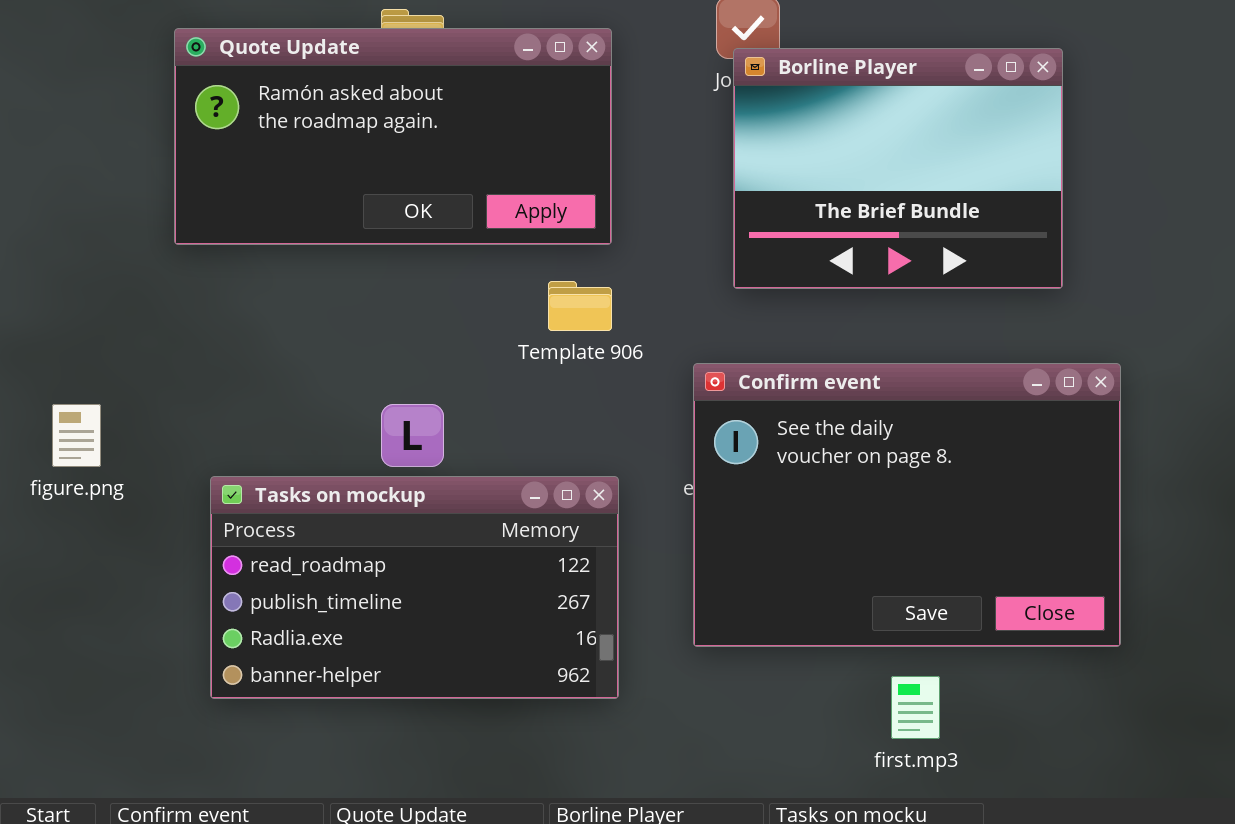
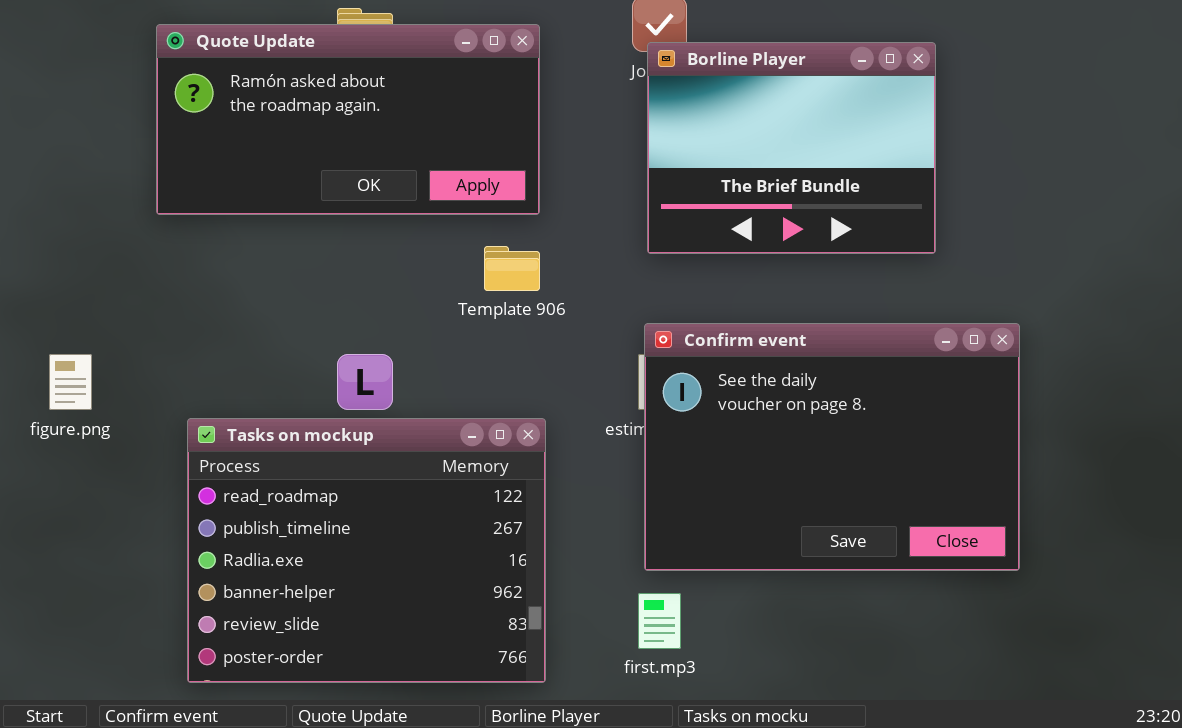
Confirm event: [693,363,1121,647] -> [644,323,1020,571], moved
Tasks on mockup: [210,476,619,699] -> [187,418,546,683], resized
first.mp3: [891,676,940,739] -> [638,593,681,649], moved

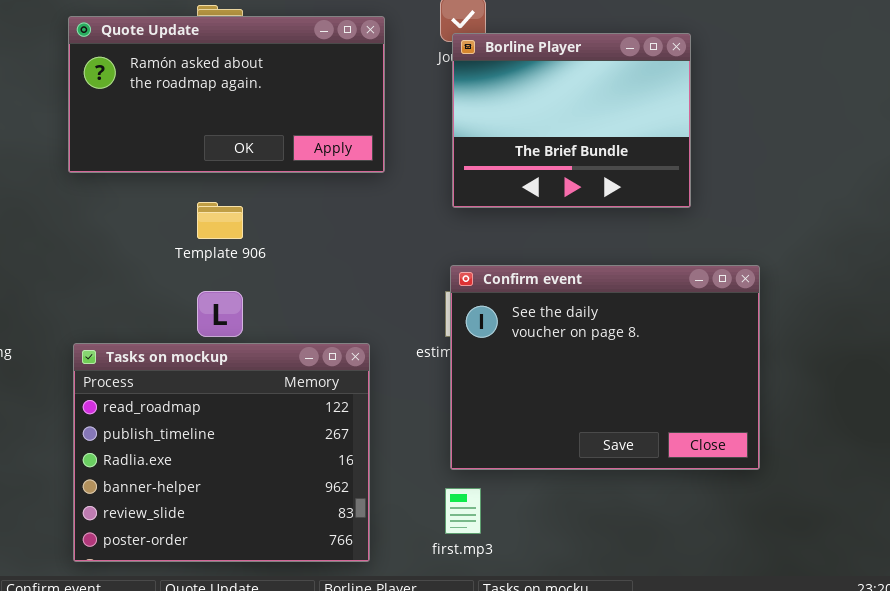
Quote Update: [156,24,540,215] -> [68,16,385,173], moved
Template 906: [484,246,540,291] -> [197,202,243,239], moved

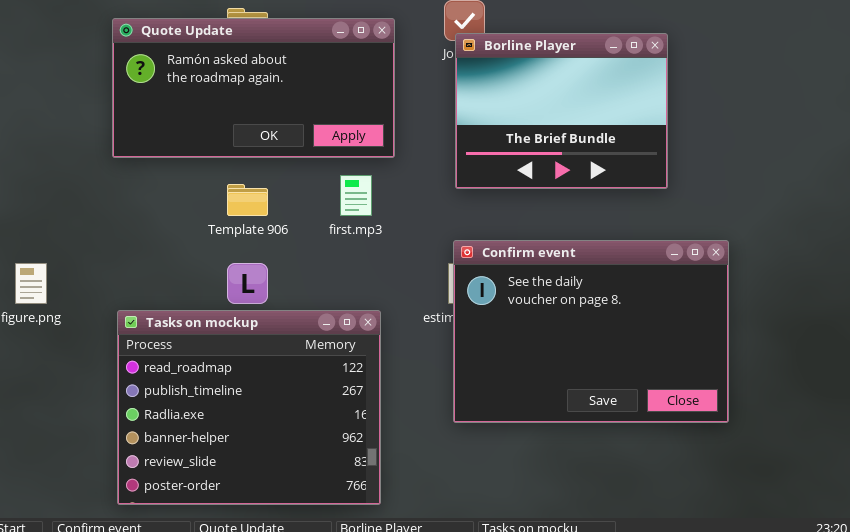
first.mp3: [445,488,481,534] -> [340,175,372,216], moved

